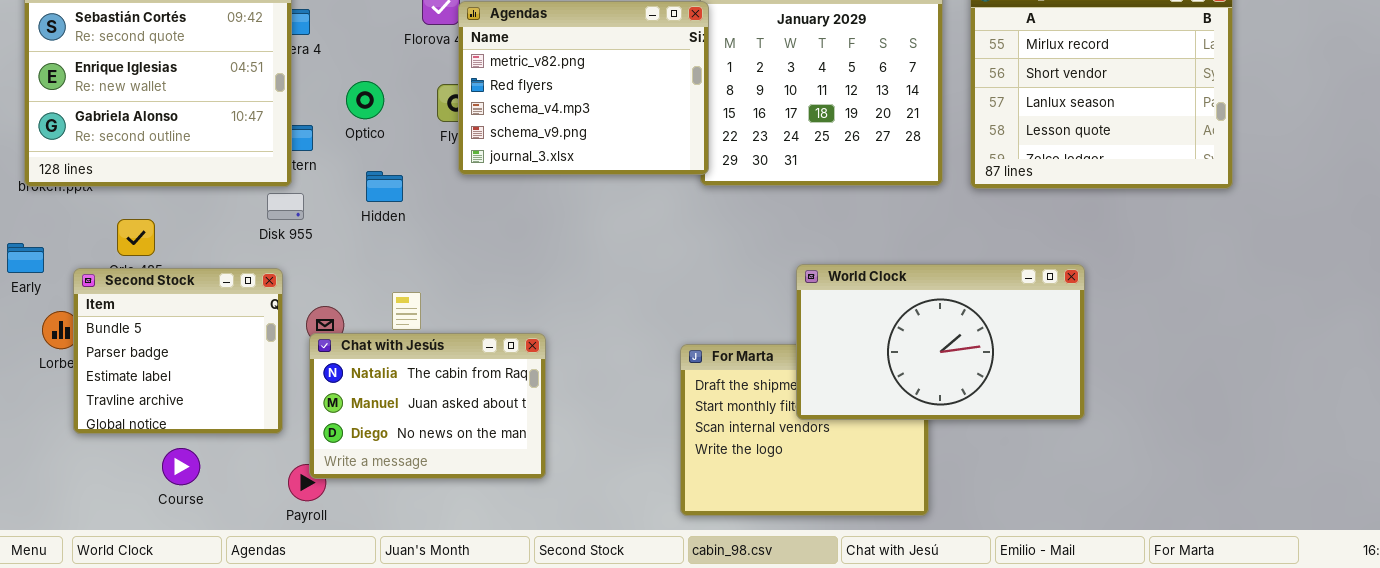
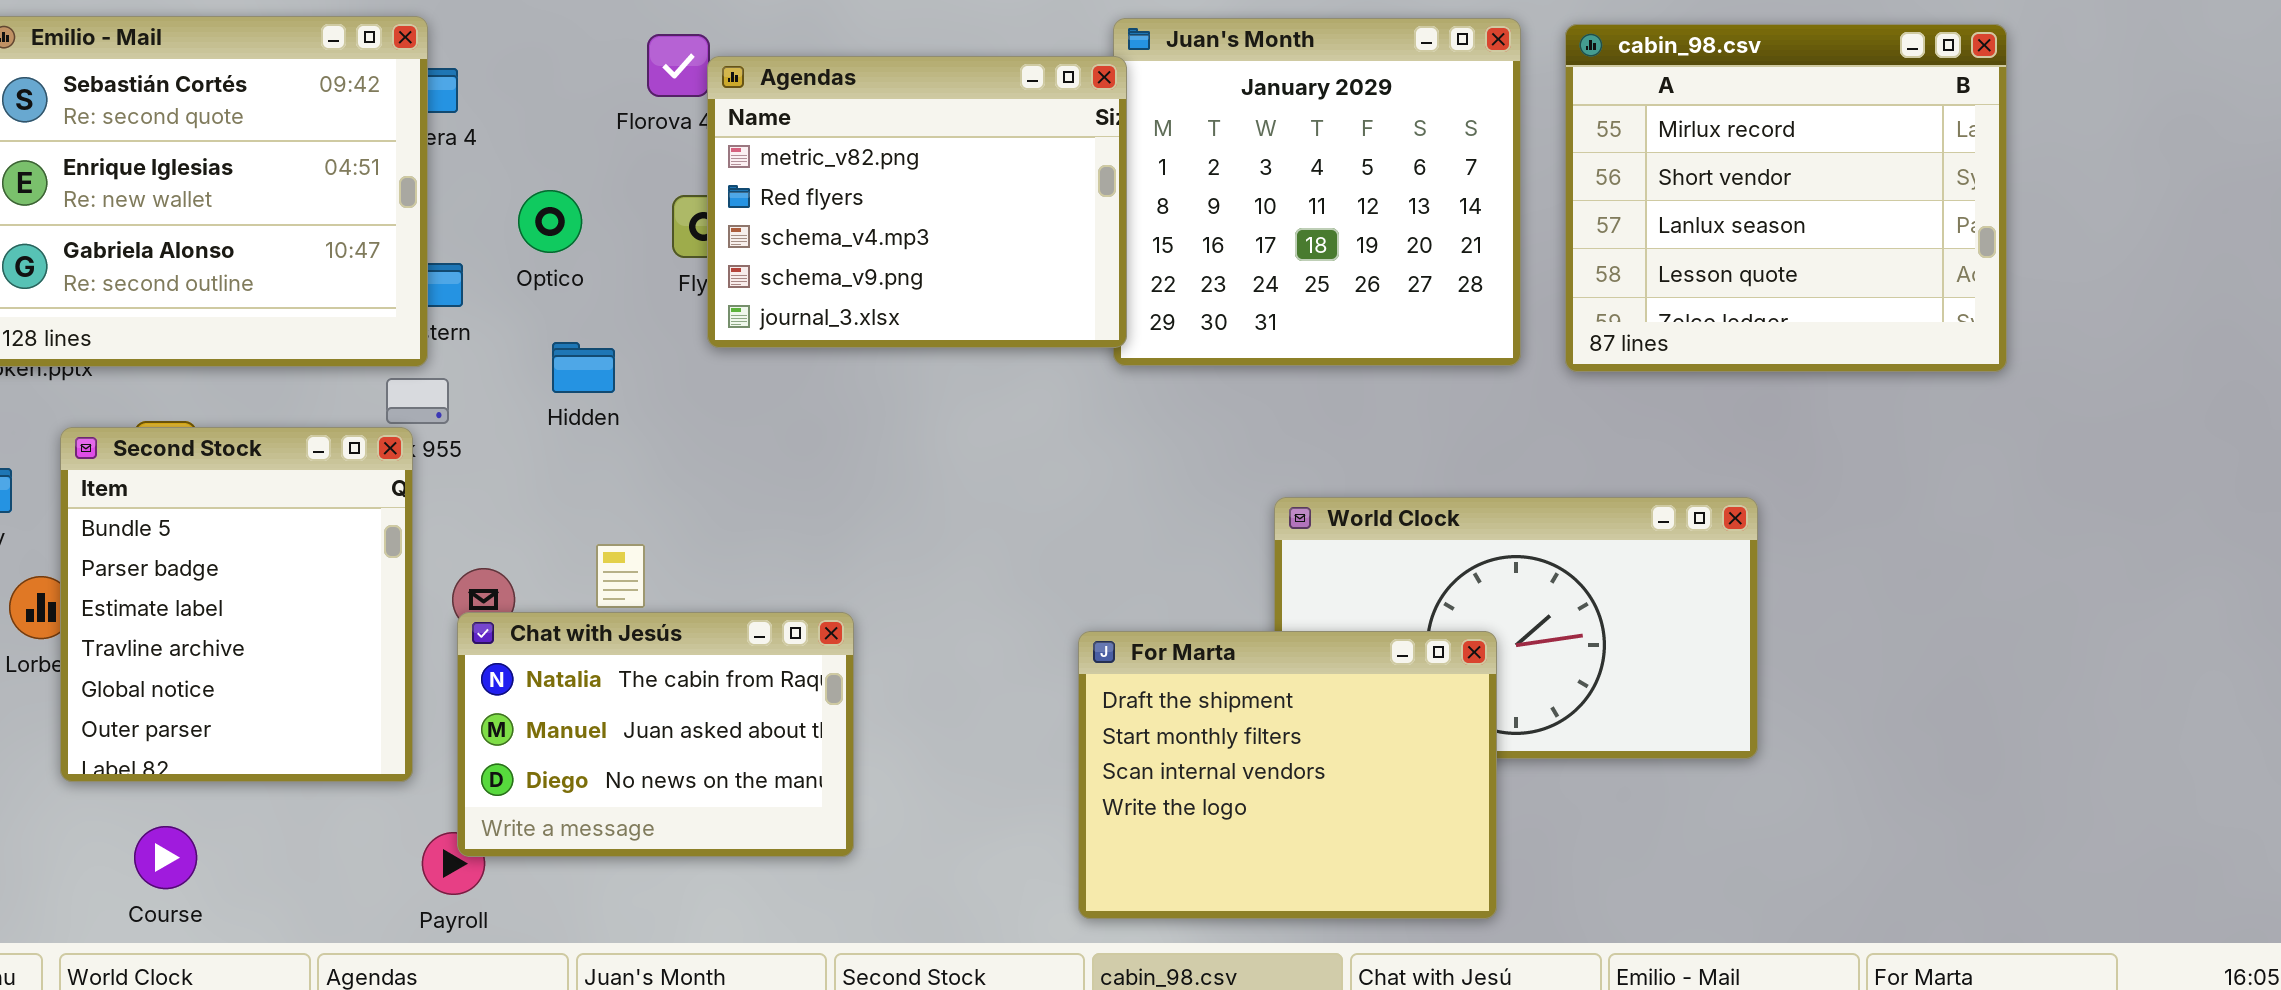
Second Stock: [73,268,283,434] -> [60,427,413,782], resized
For Marta: [680,344,929,516] -> [1078,631,1497,919], raised
Course: [162,448,200,485] -> [134,826,197,889], moved

